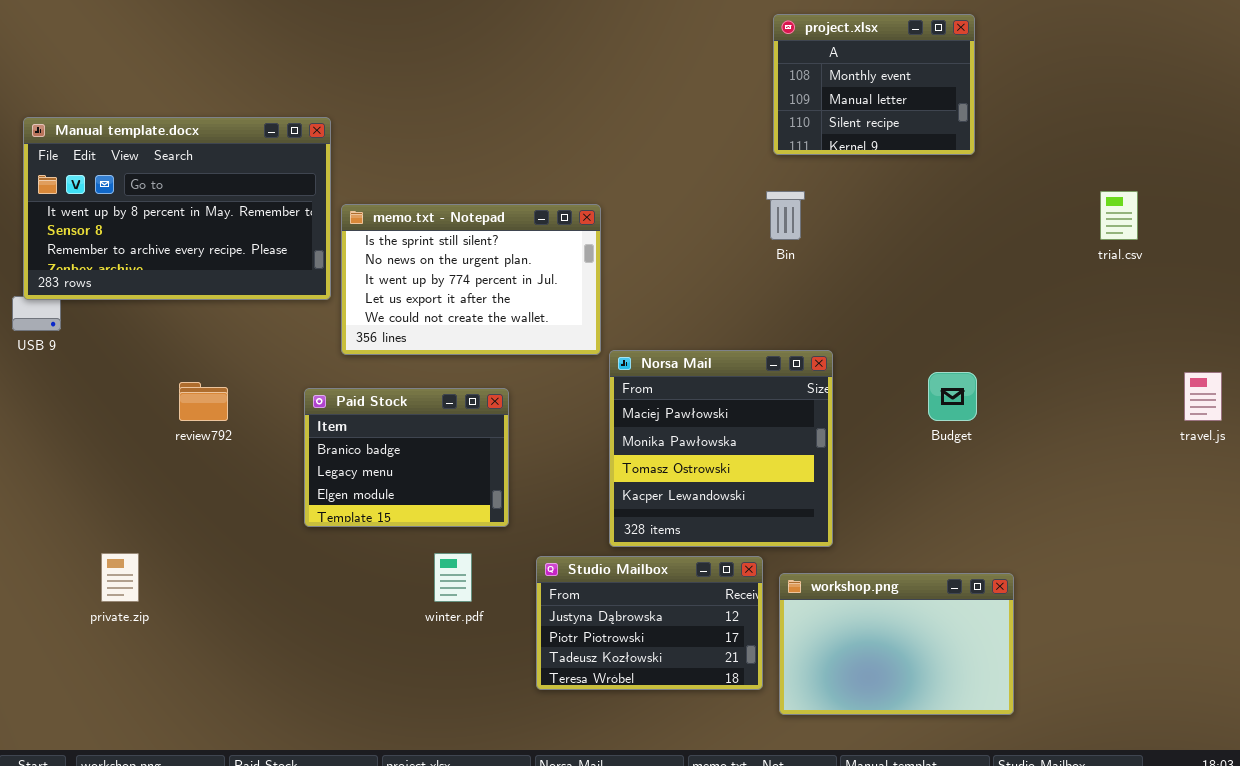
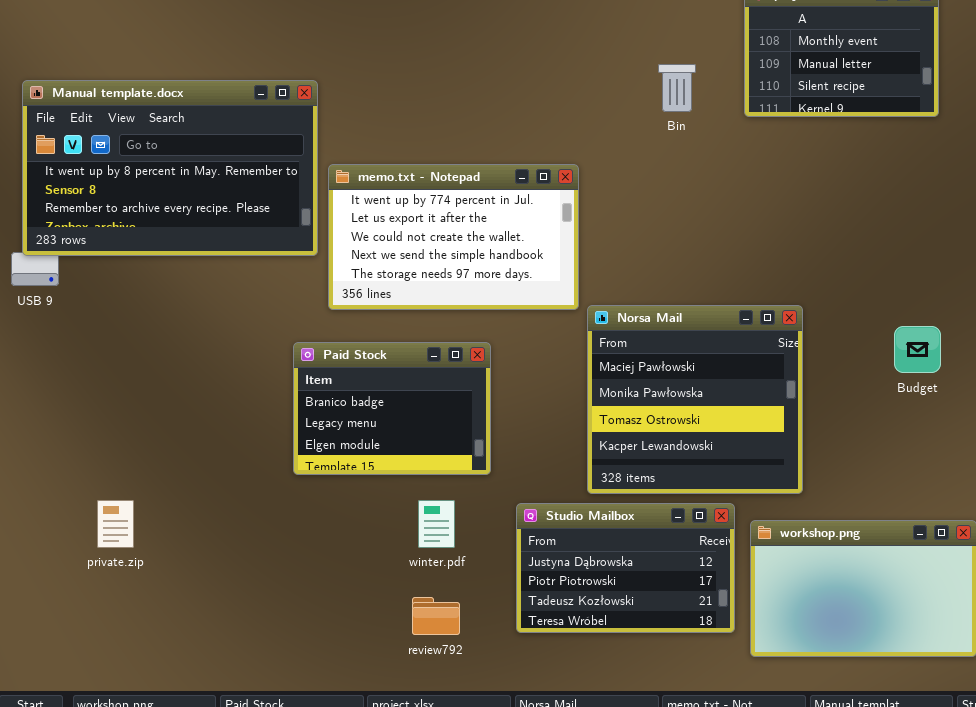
Bin: [766,191,805,240] -> [658,64,696,112], moved
memo.txt - Notepad: [341,204,601,355] -> [328,164,579,310], scrolled down 2 rows
review792: [179,382,228,421] -> [412,597,460,635], moved

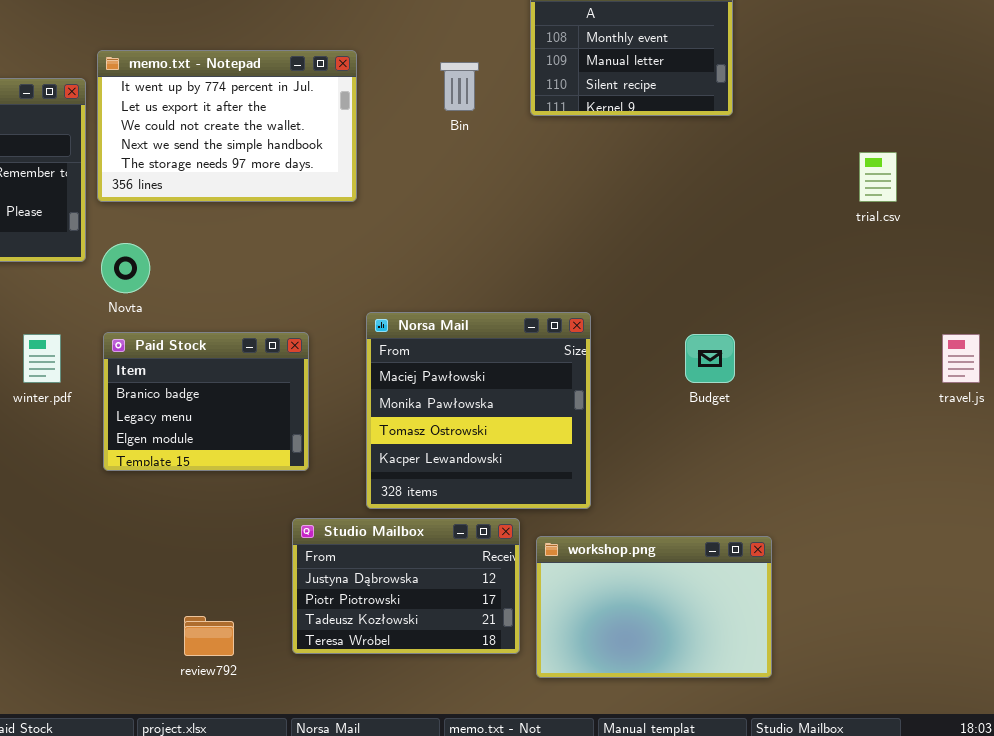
memo.txt - Notepad: [328,164,579,310] -> [97,50,357,202], moved
Paid Stock: [293,342,491,475] -> [103,332,309,471], moved
winter.pdf: [418,500,455,548] -> [23,334,61,383], moved

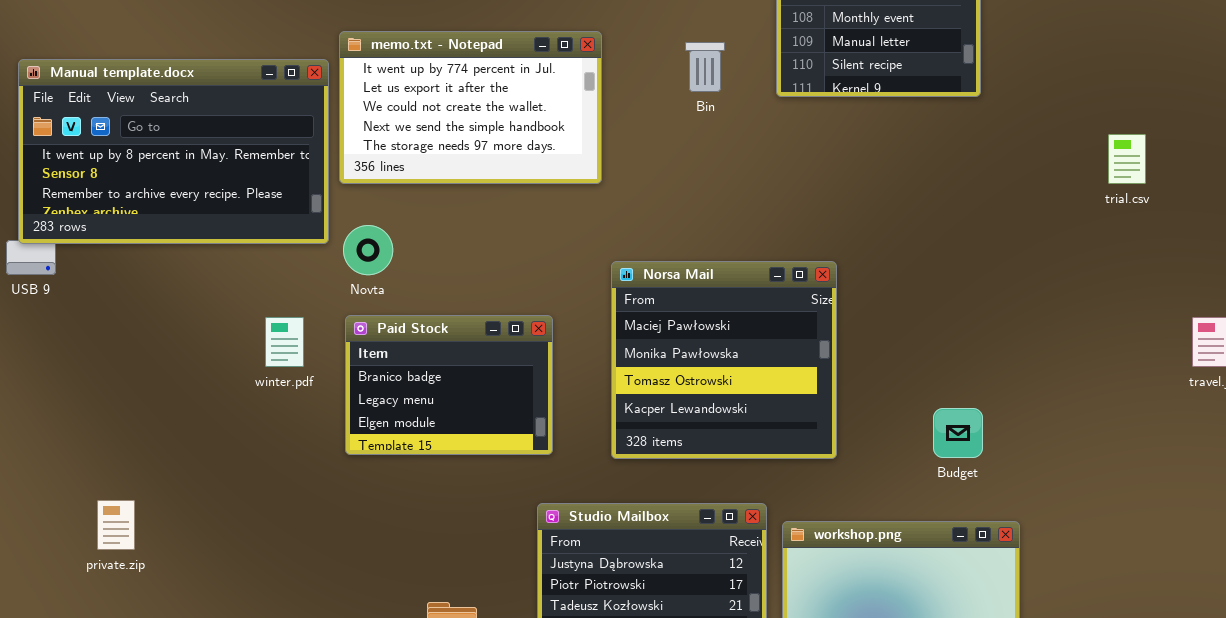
Norsa Mail: [366,312,591,509] -> [611,261,837,459], moved
Budget: [685,334,735,383] -> [933,408,983,458], moved

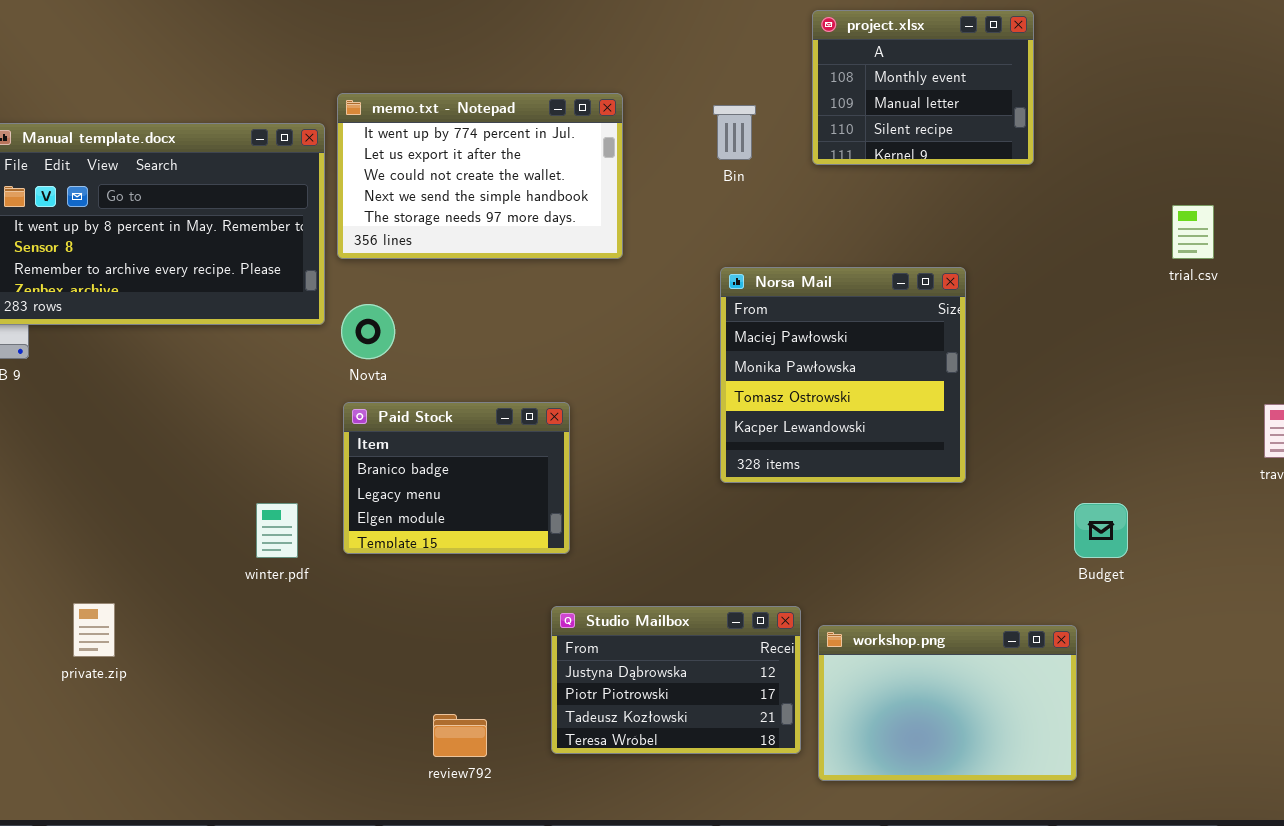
Norsa Mail: [611,261,837,459] -> [720,267,966,483], moved
winter.pdf: [265,317,304,367] -> [256,503,298,558], moved
Budget: [933,408,983,458] -> [1074,503,1128,558], moved

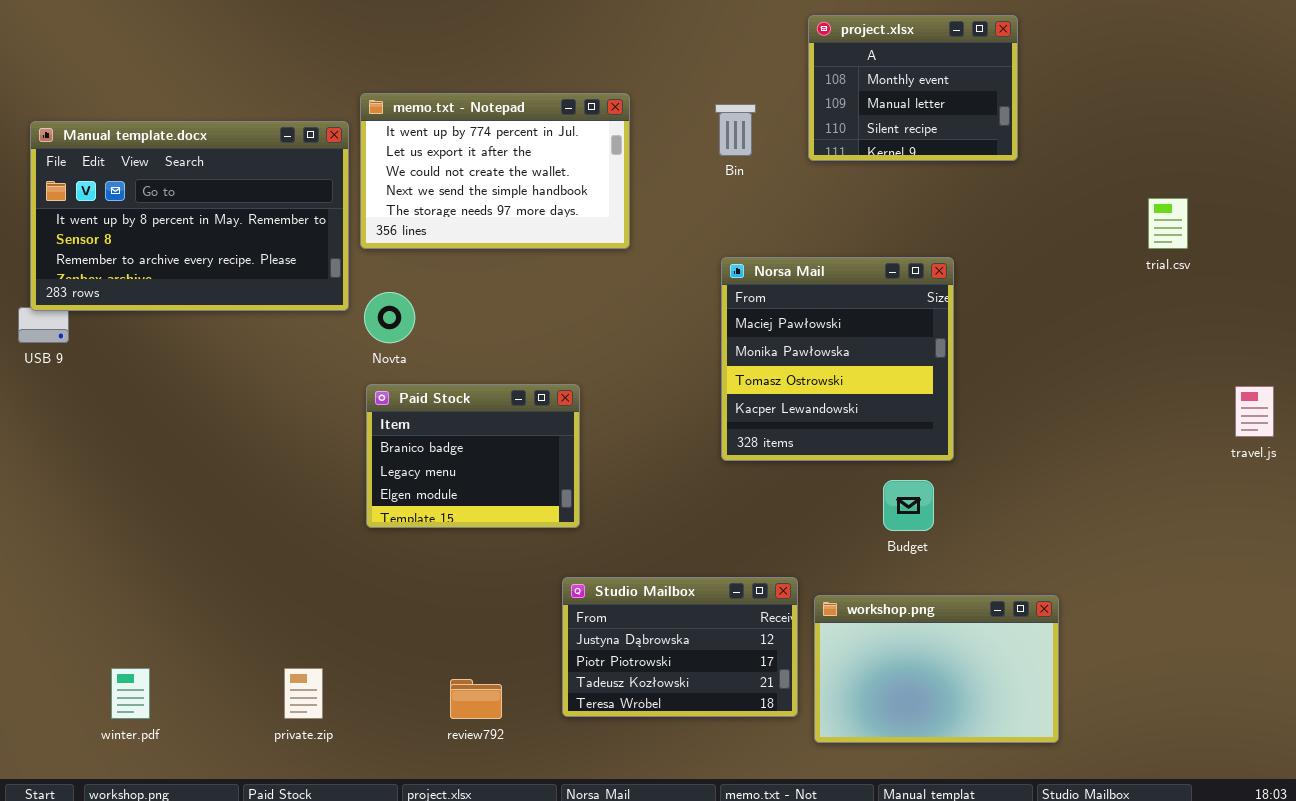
winter.pdf: [256,503,298,558] -> [111,668,150,719], moved
Budget: [1074,503,1128,558] -> [883,480,934,531], moved
private.zip: [73,603,115,657] -> [284,668,323,719], moved

